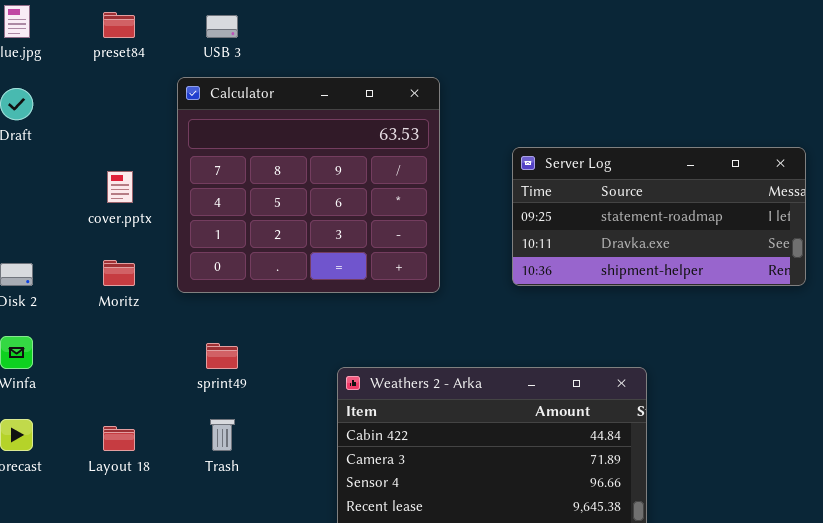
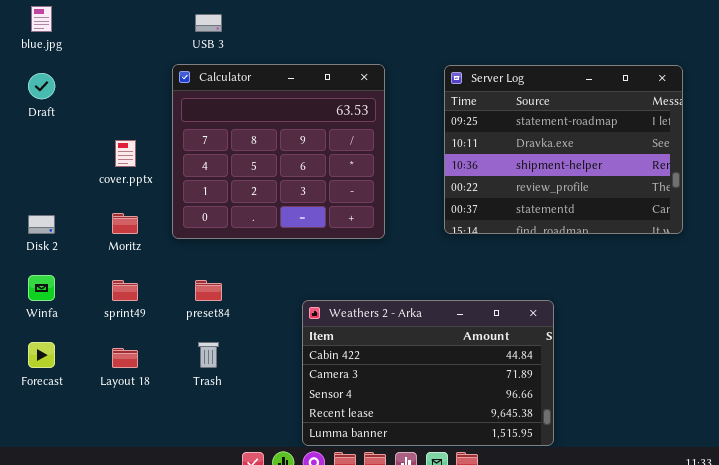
preset84: [103,12,135,38] -> [195,280,222,301], moved
Server Log: [512,147,806,286] -> [444,65,683,234], resized
sprint49: [206,343,238,369] -> [112,280,138,301], moved

